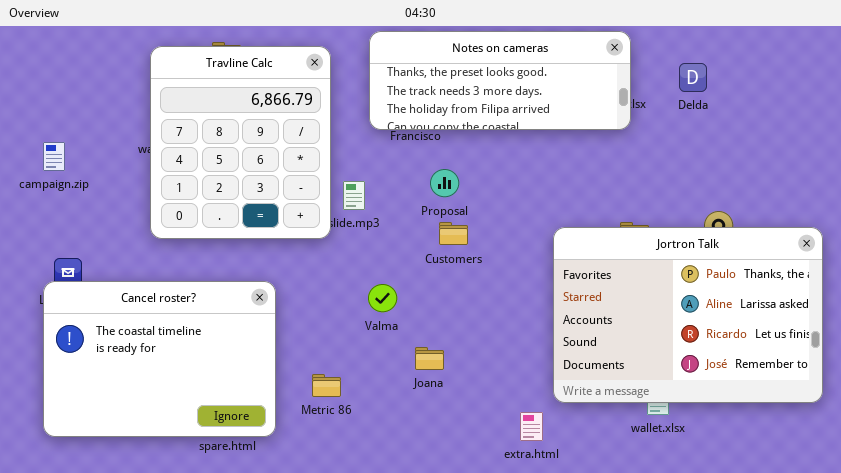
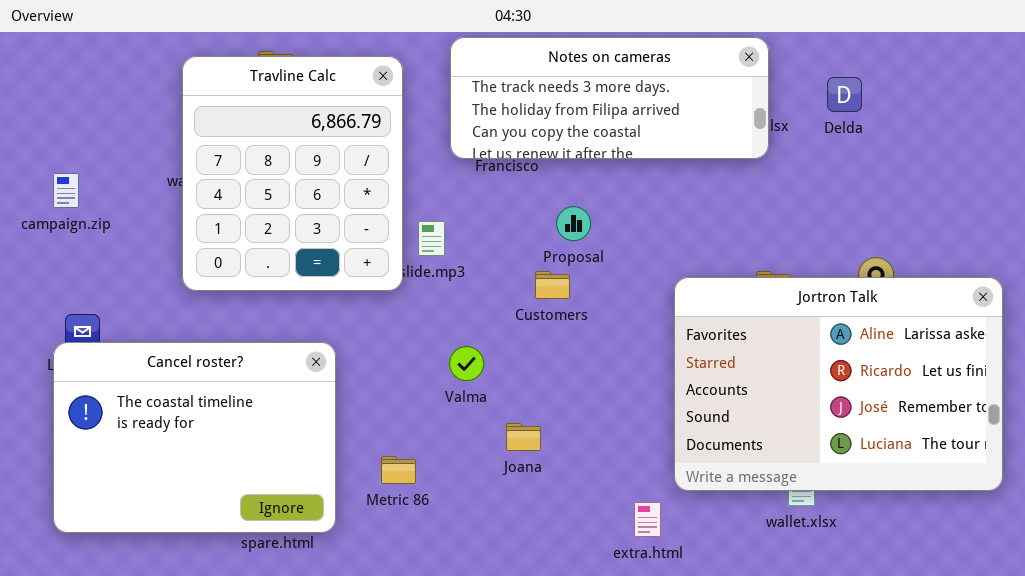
Notes on cameras: [369,31,631,130] -> [450,37,769,159], scrolled down 1 row
Proposal: [430,169,459,197] -> [556,206,591,241], moved
Jortron Talk: [553,227,823,403] -> [674,277,1003,491], scrolled down 1 row

